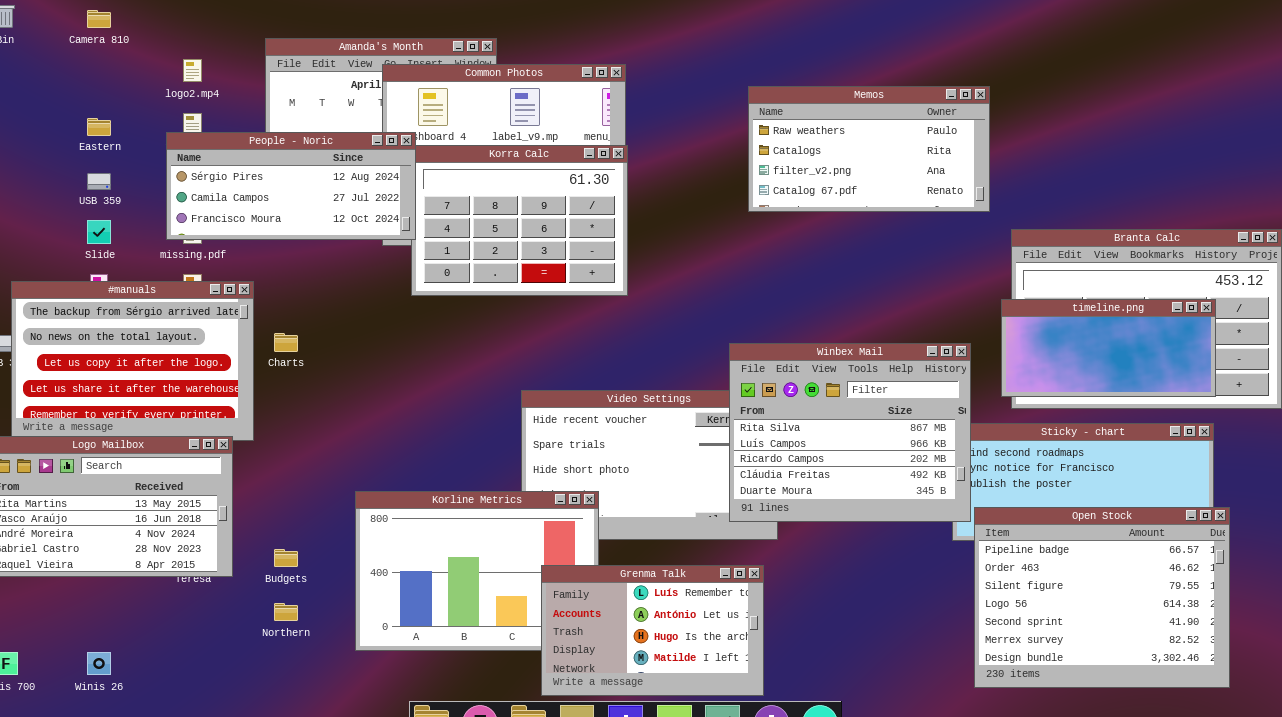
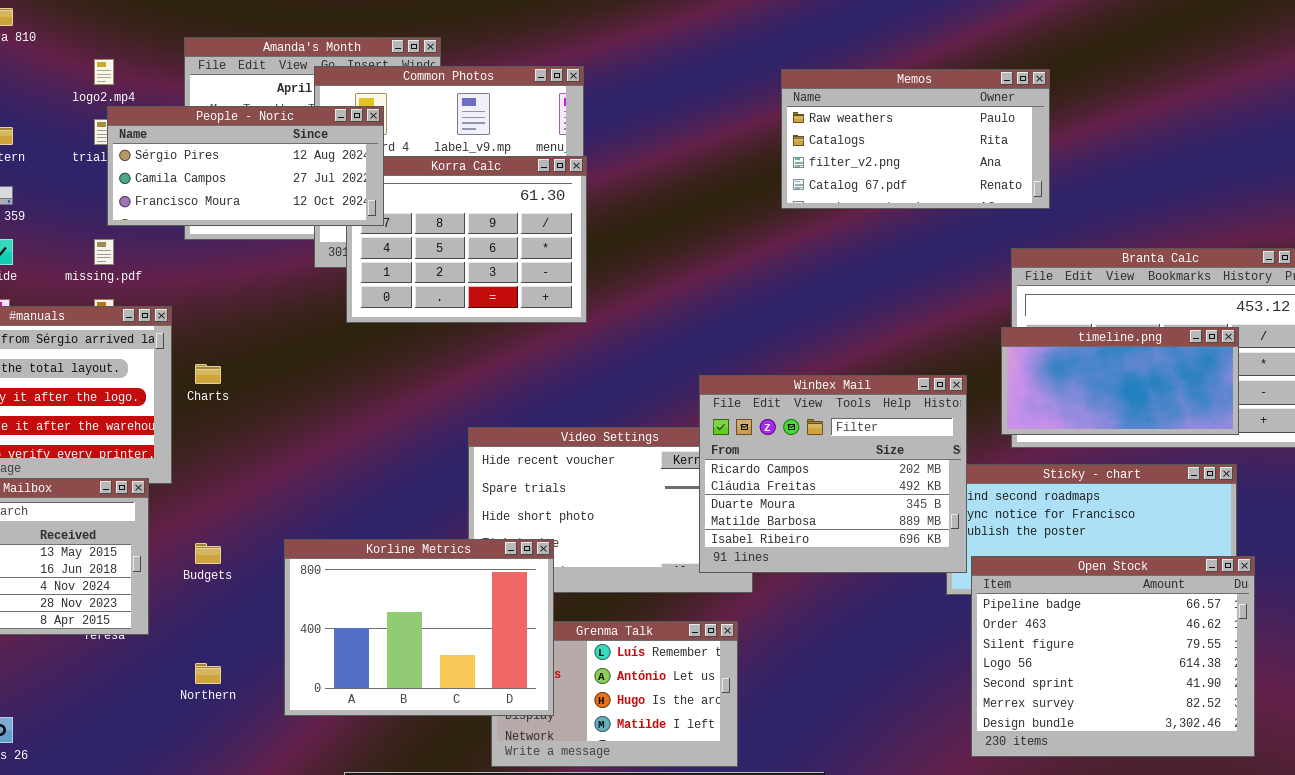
Memos: [748,86,990,212] -> [781,69,1050,209], moved
People - Noric: [166,132,416,240] -> [107,106,384,226], moved
Winbex Mail: [729,343,971,522] -> [699,375,967,573], scrolled down 2 rows
Korline Metrics: [355,491,599,651] -> [284,539,554,716], raised
Budgets: [274,549,298,567] -> [195,543,221,564], moved

